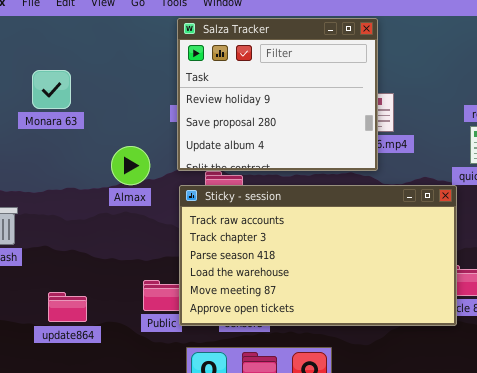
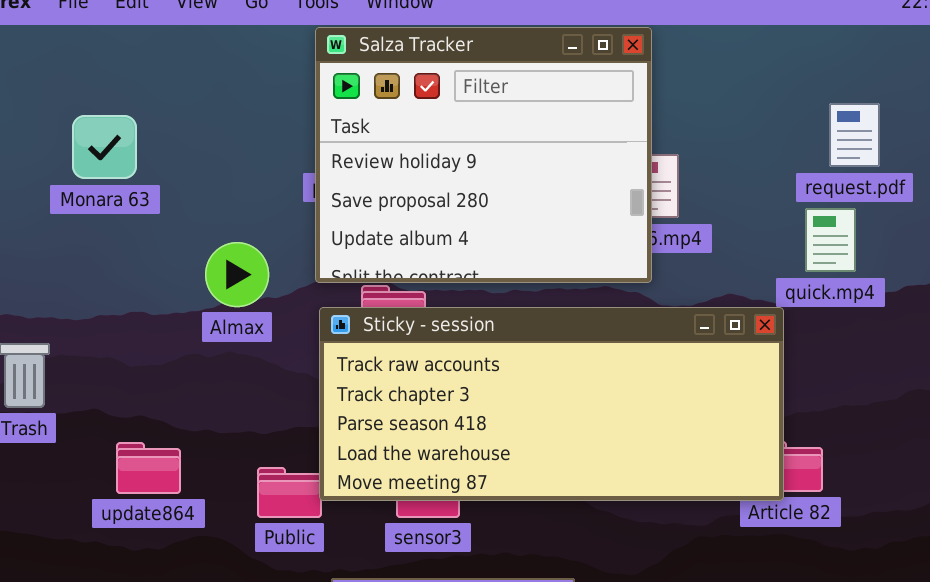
Sticky - session: [179,185,457,326] -> [319,307,784,501], resized
update864: [48,292,87,322] -> [116,442,181,494], moved

